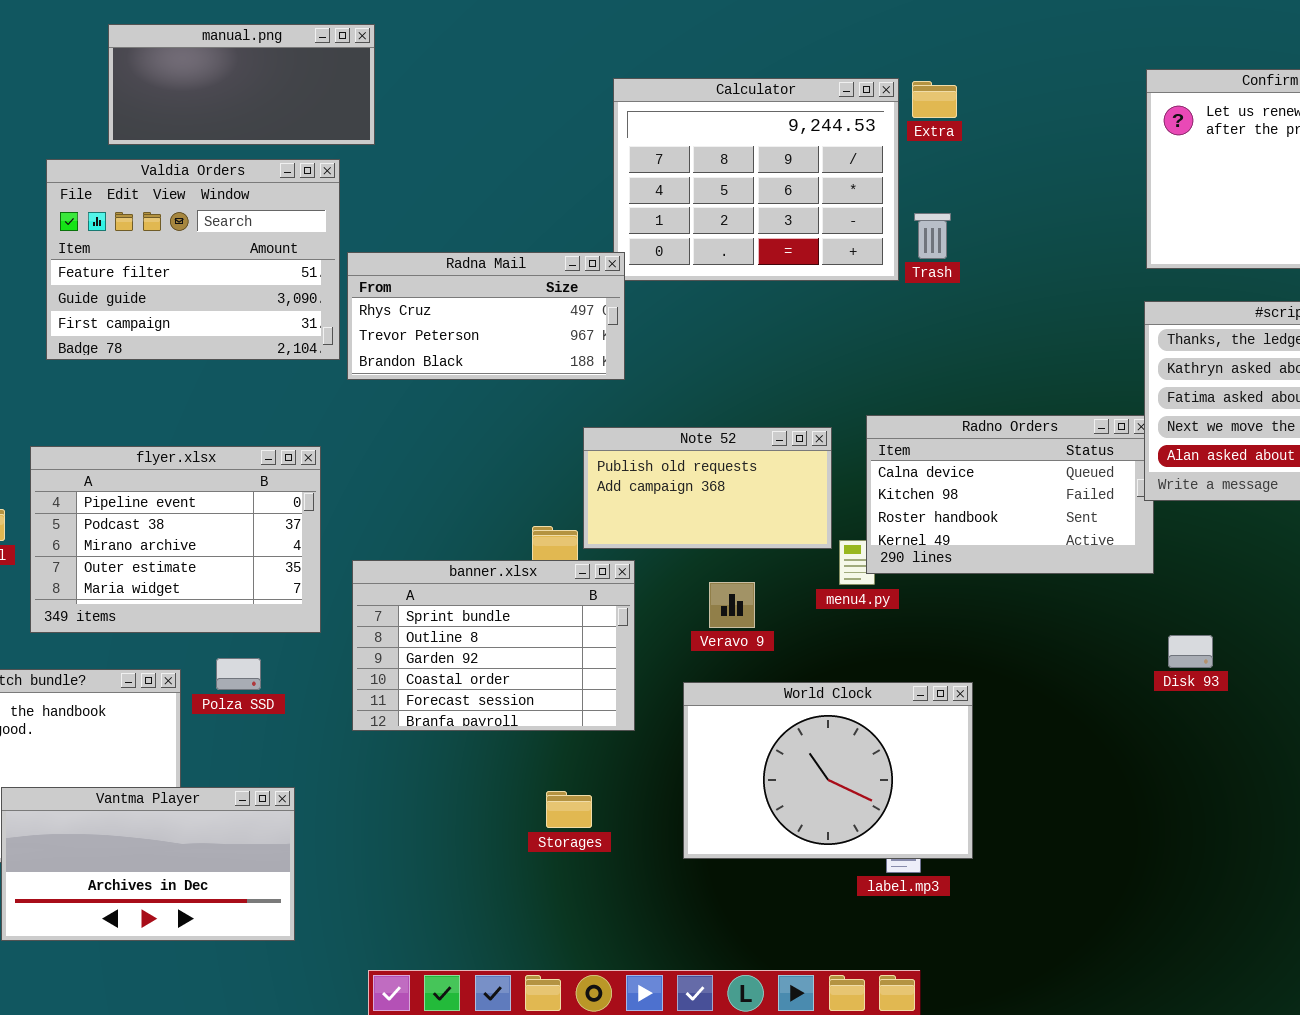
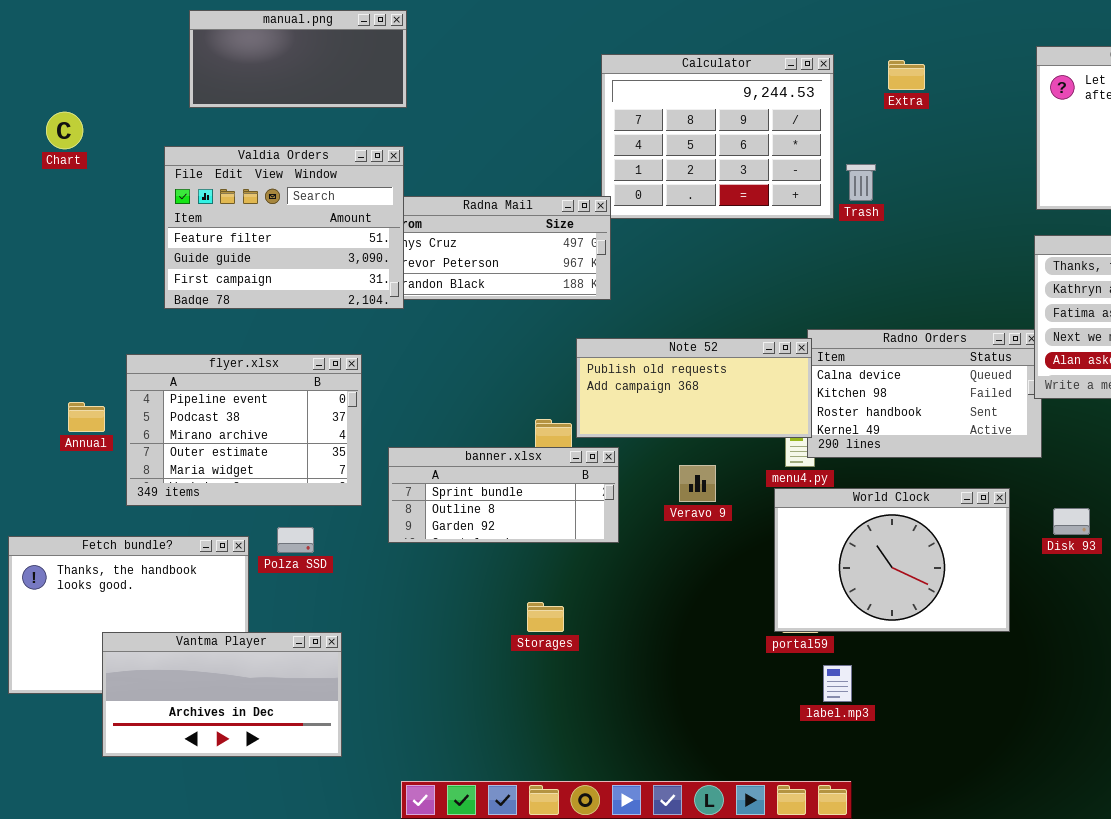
Extra: [912,81,957,118] -> [888,60,925,90], moved
Valdia Orders: [46,159,340,360] -> [164,146,404,309], moved
Note 52: [583,427,832,549] -> [576,338,812,438], resized
banner.xlsx: [352,560,635,731] -> [388,447,619,543], resized
World Clock: [683,682,973,859] -> [774,488,1010,632], moved
Storages: [546,791,592,828] -> [527,602,564,632], moved

